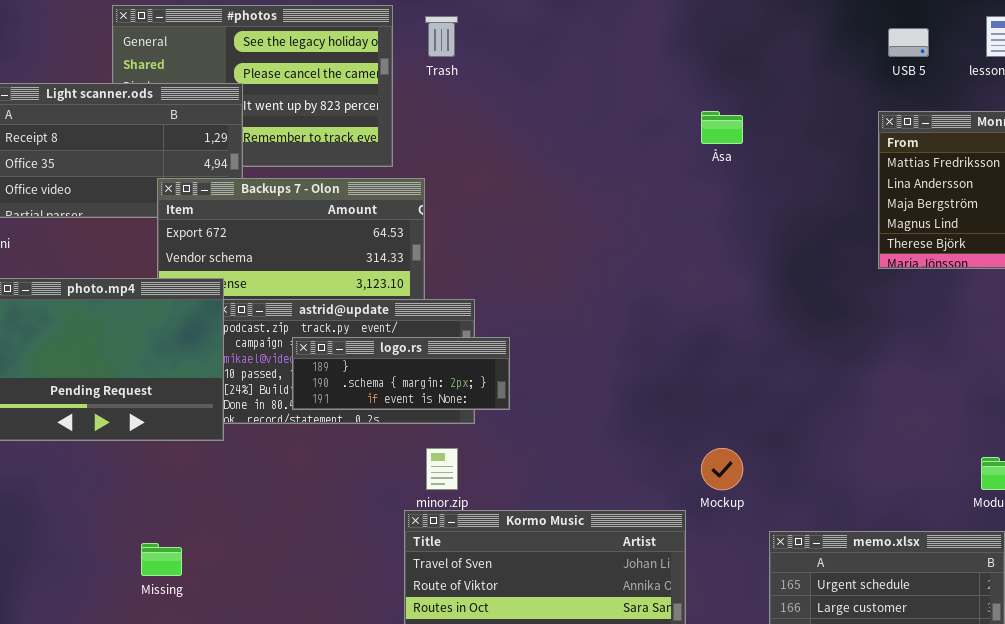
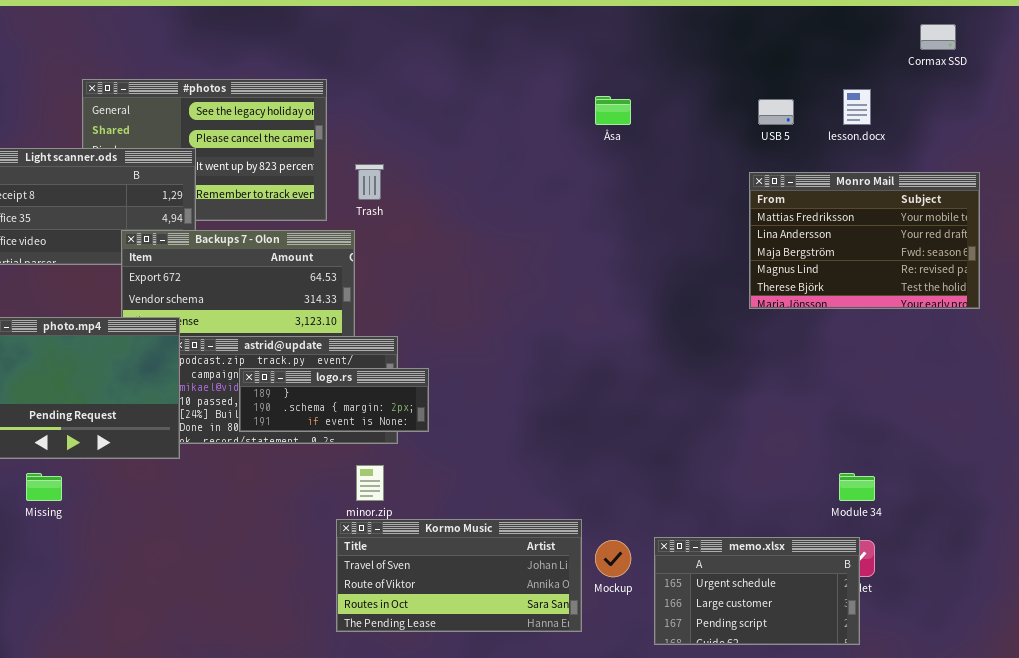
Trash: [425,16,458,57] -> [355,164,384,200], moved
Åsa: [701,111,743,144] -> [595,96,631,125], moved
Mockup: [701,448,743,490] -> [595,540,631,577], moved
Missing: [141,543,182,576] -> [26,473,62,501], moved

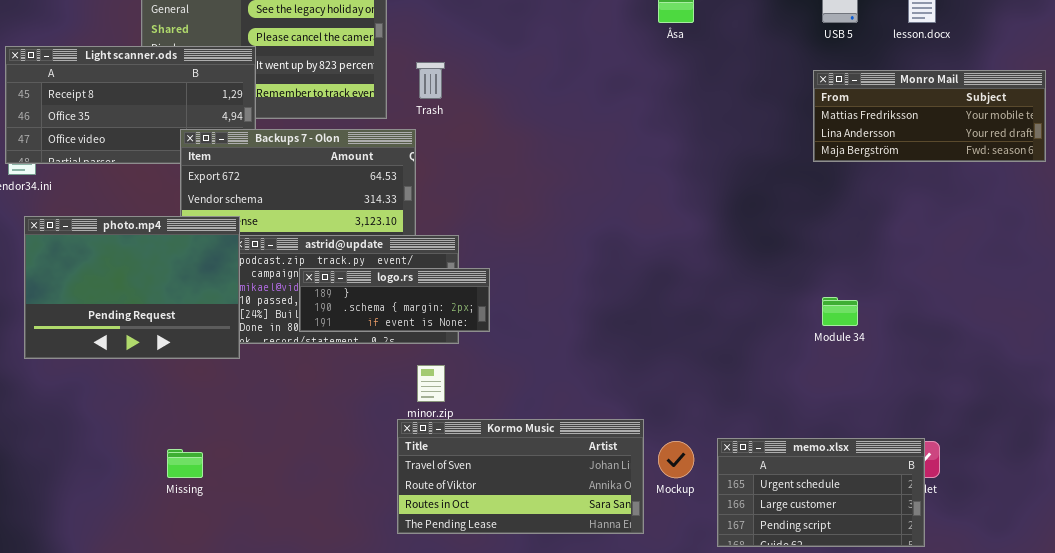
Monro Mail: [749,172,980,309] -> [813,70,1046,162], resized
Missing: [26,473,62,501] -> [167,449,203,478], moved
Module 34: [839,473,875,501] -> [822,297,858,326], moved

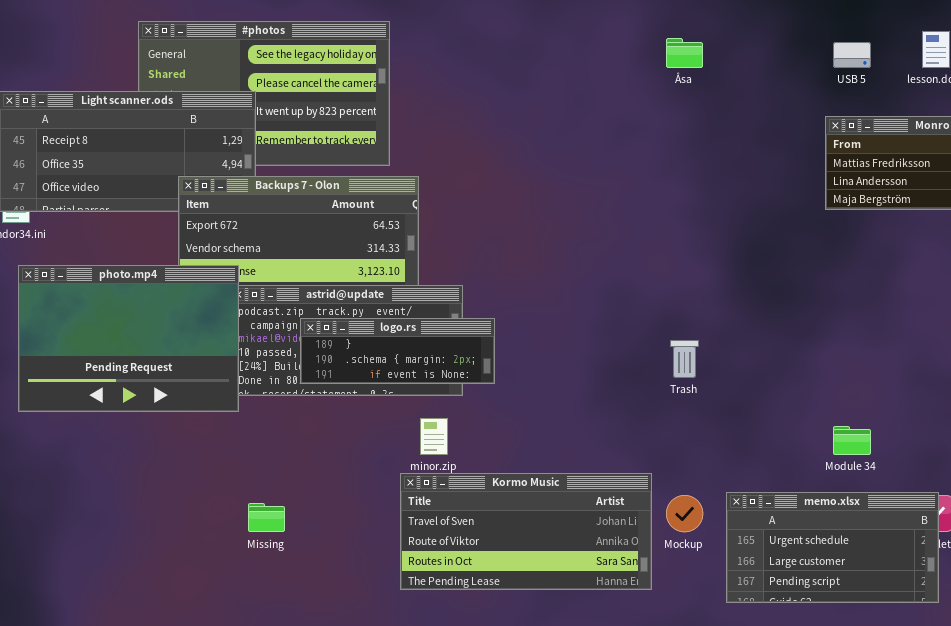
Trash: [416,62,445,99] -> [670,340,699,378], moved
Module 34: [822,297,858,326] -> [833,426,871,455], moved
Missing: [167,449,203,478] -> [248,503,285,532], moved

